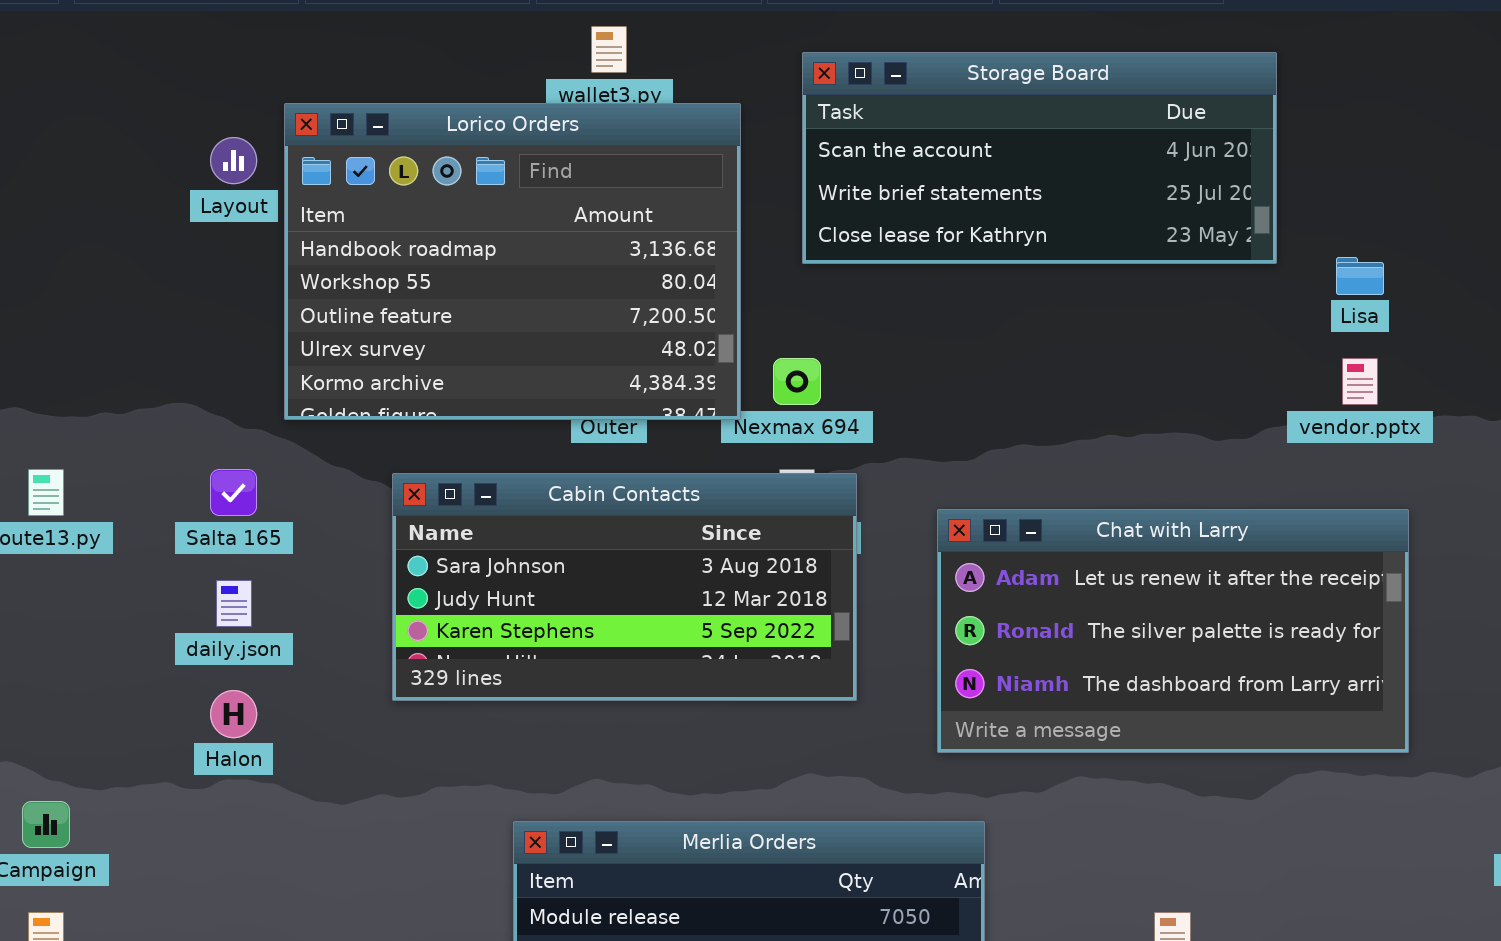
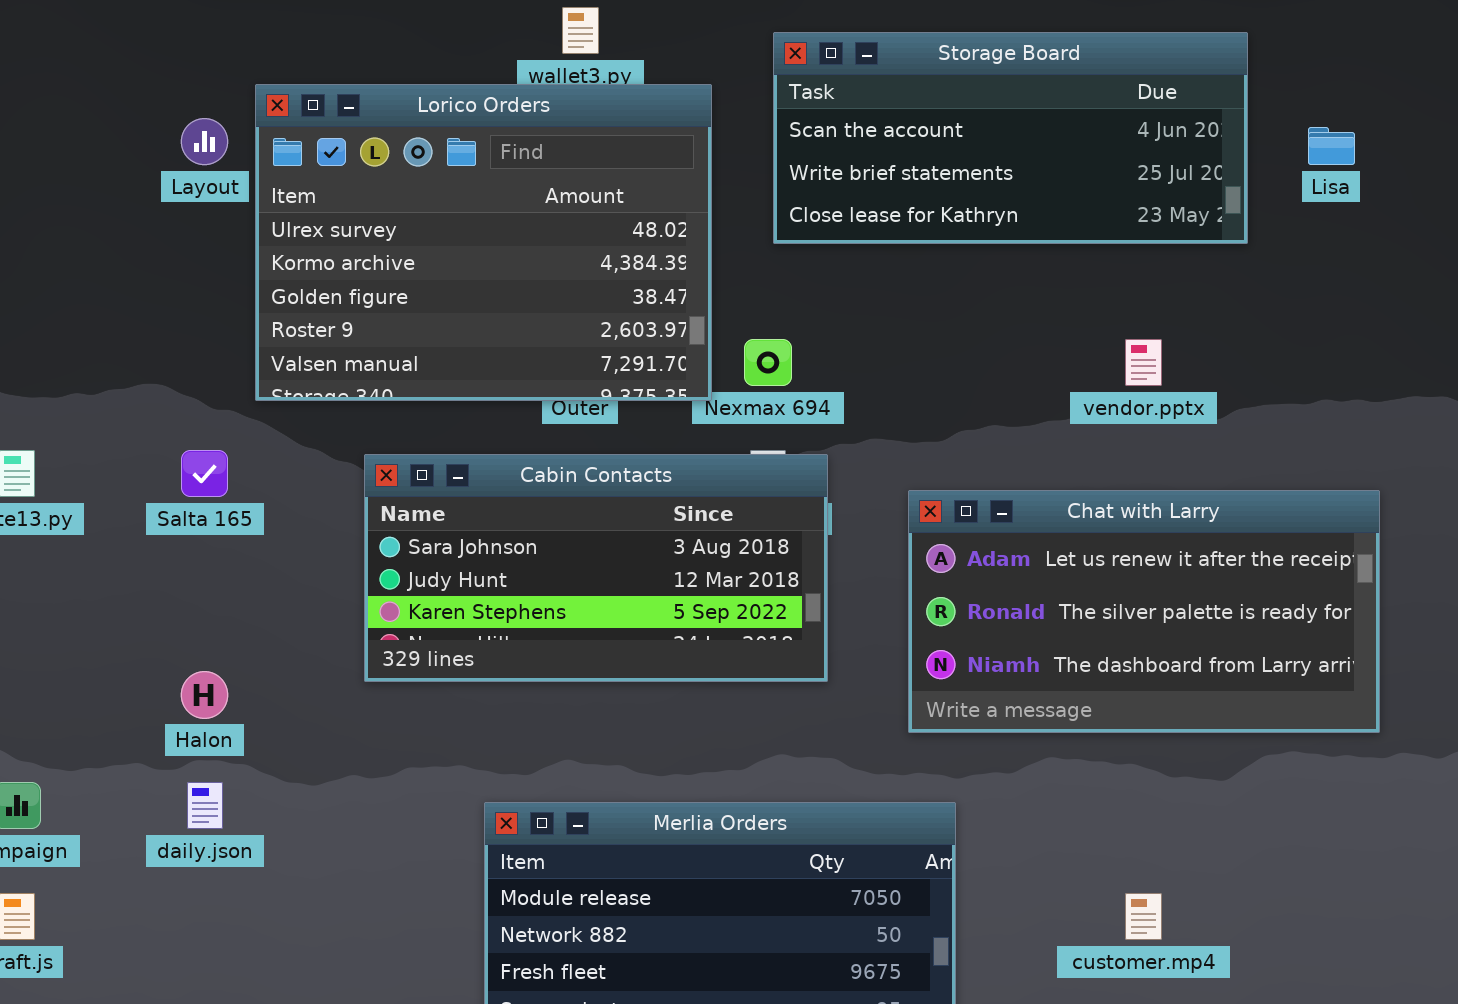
Lorico Orders: [284,103,741,420] -> [255,84,712,401], scrolled down 3 rows
Lisa: [1336,257,1384,295] -> [1308,127,1355,165], moved
vendor.pptx: [1342,358,1378,405] -> [1125,339,1162,386], moved
daily.json: [216,580,252,627] -> [187,782,223,829], moved

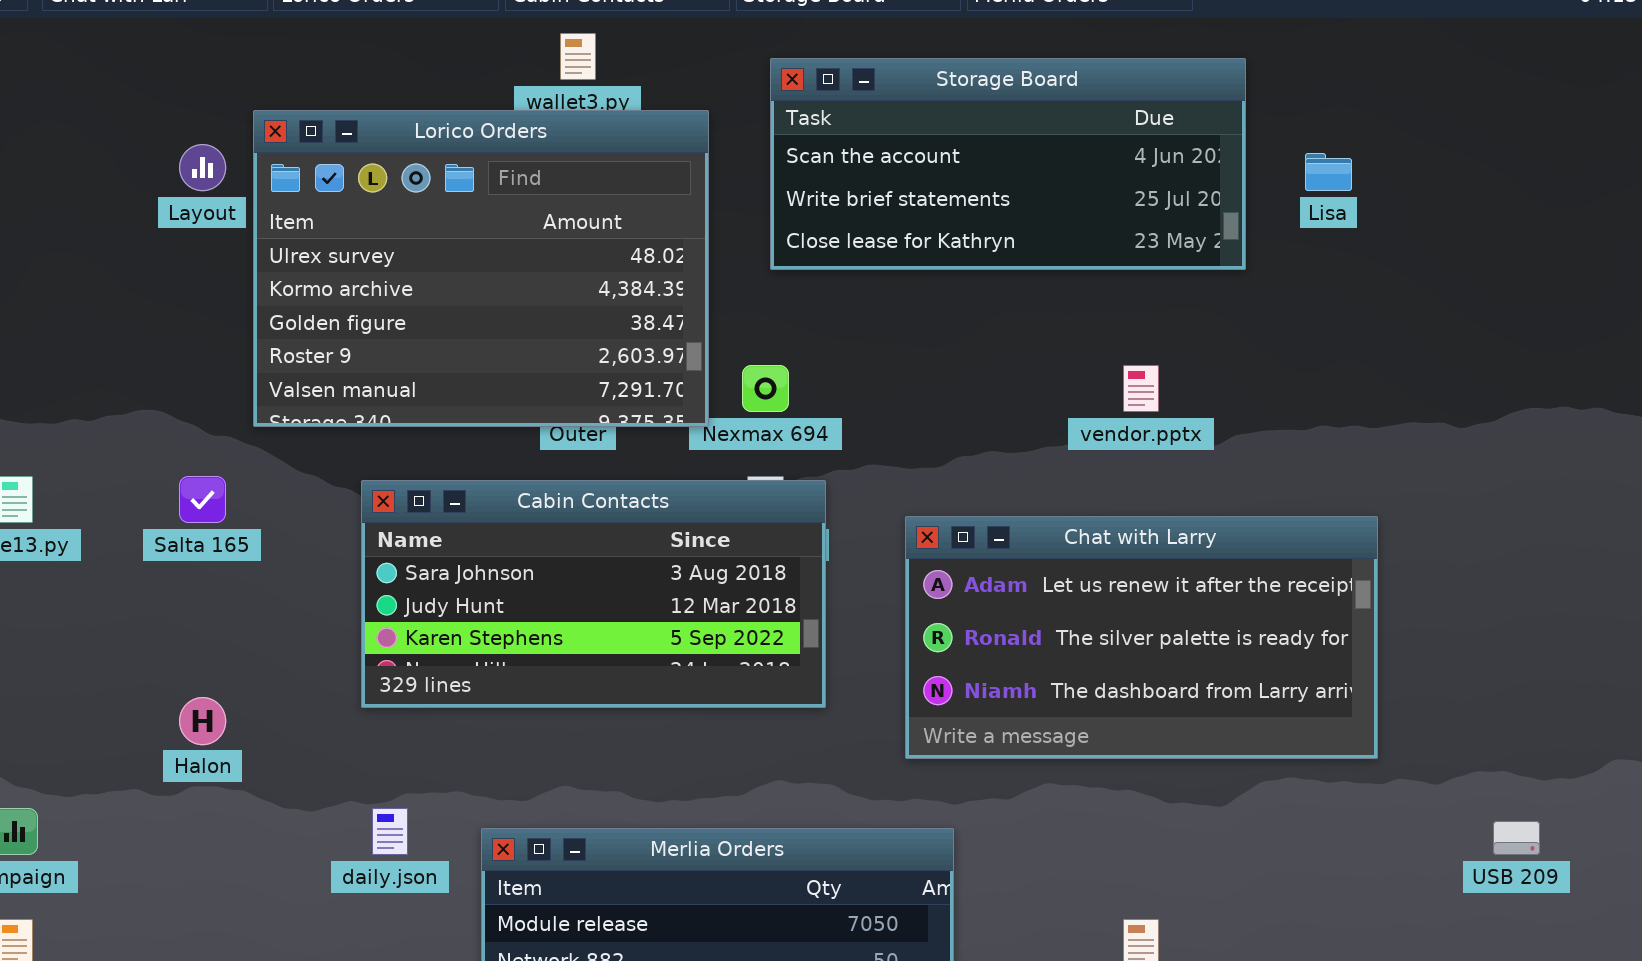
daily.json: [187,782,223,829] -> [372,808,408,855], moved

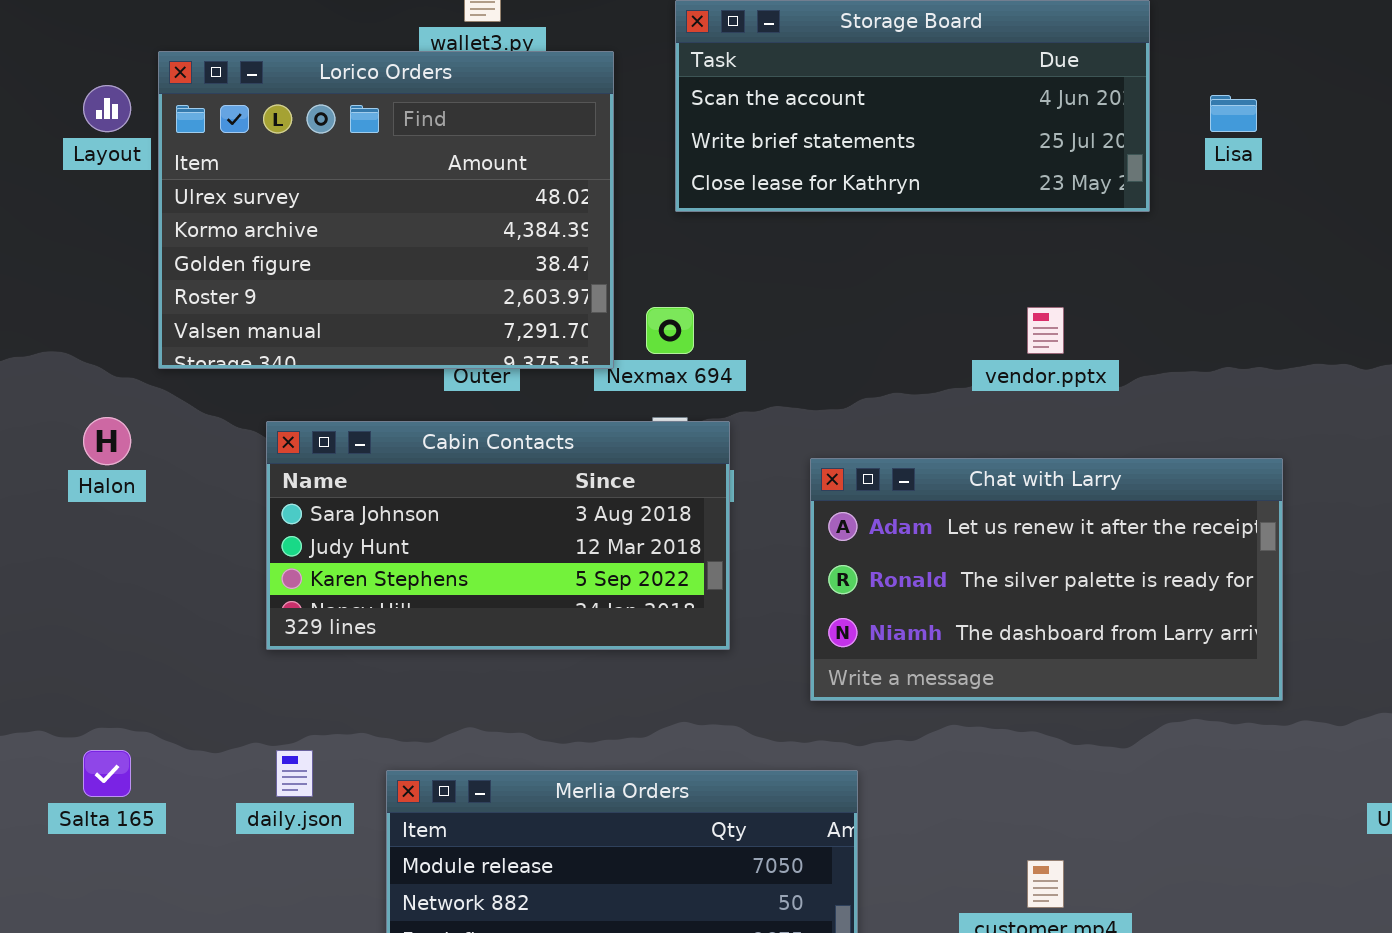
Salta 165: [179,476,226,523] -> [83,750,131,797], moved
Halon: [179,697,226,745] -> [83,417,131,465], moved

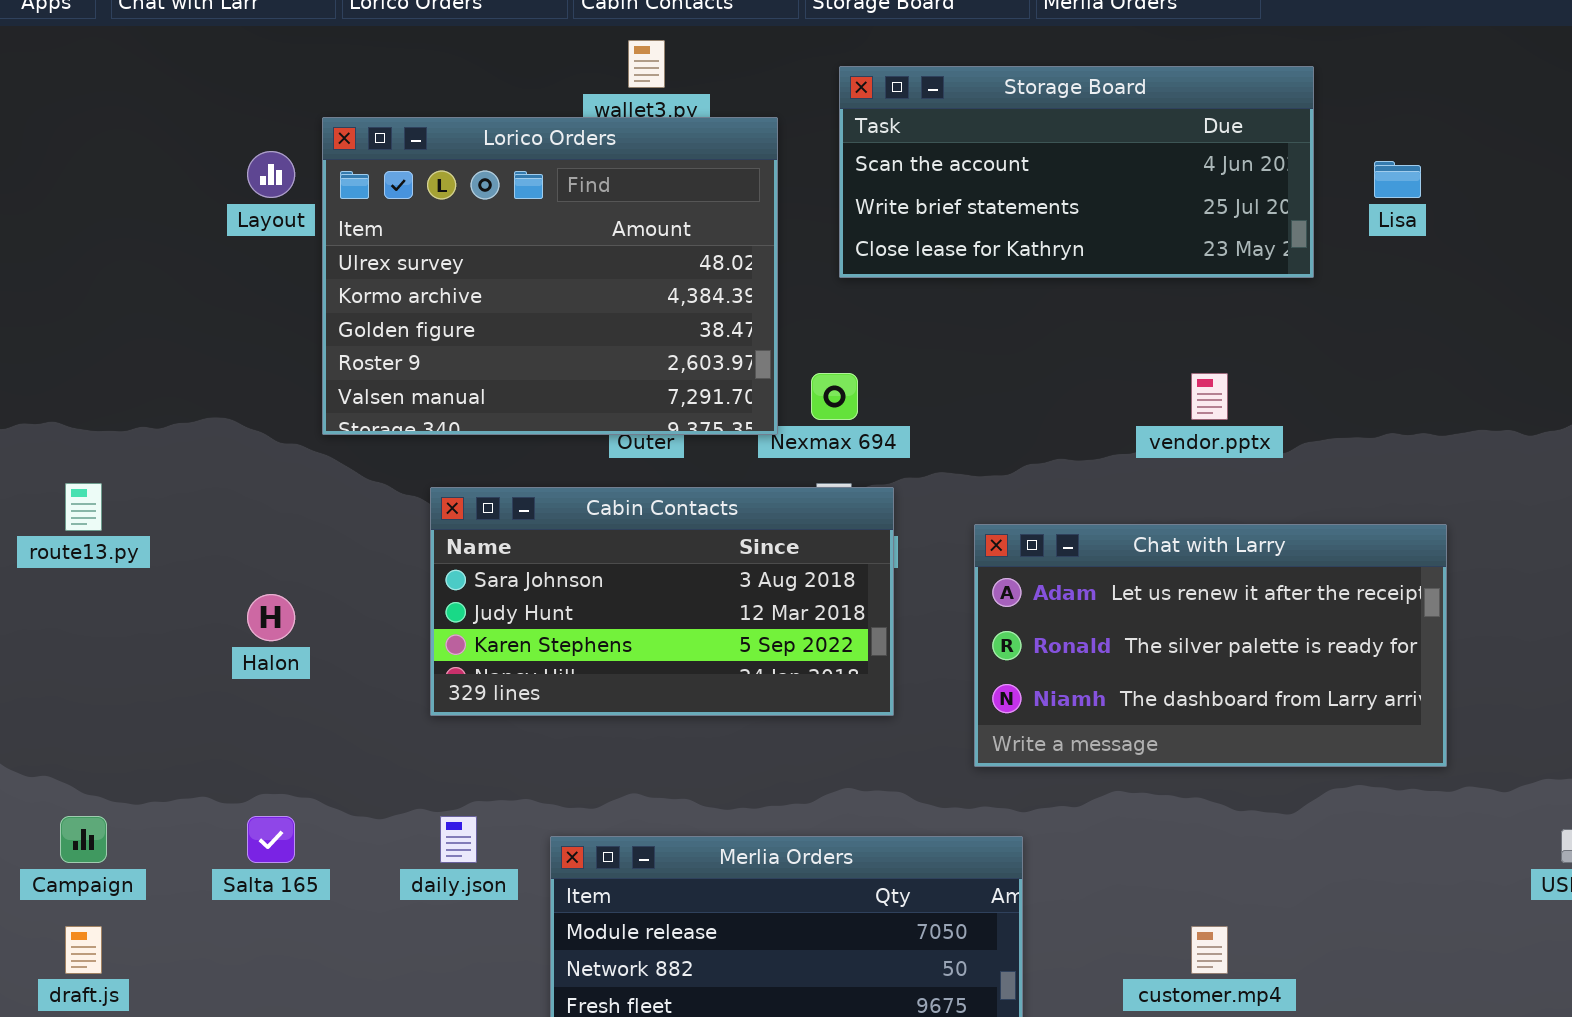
Halon: [83,417,131,465] -> [247,594,295,641], moved

